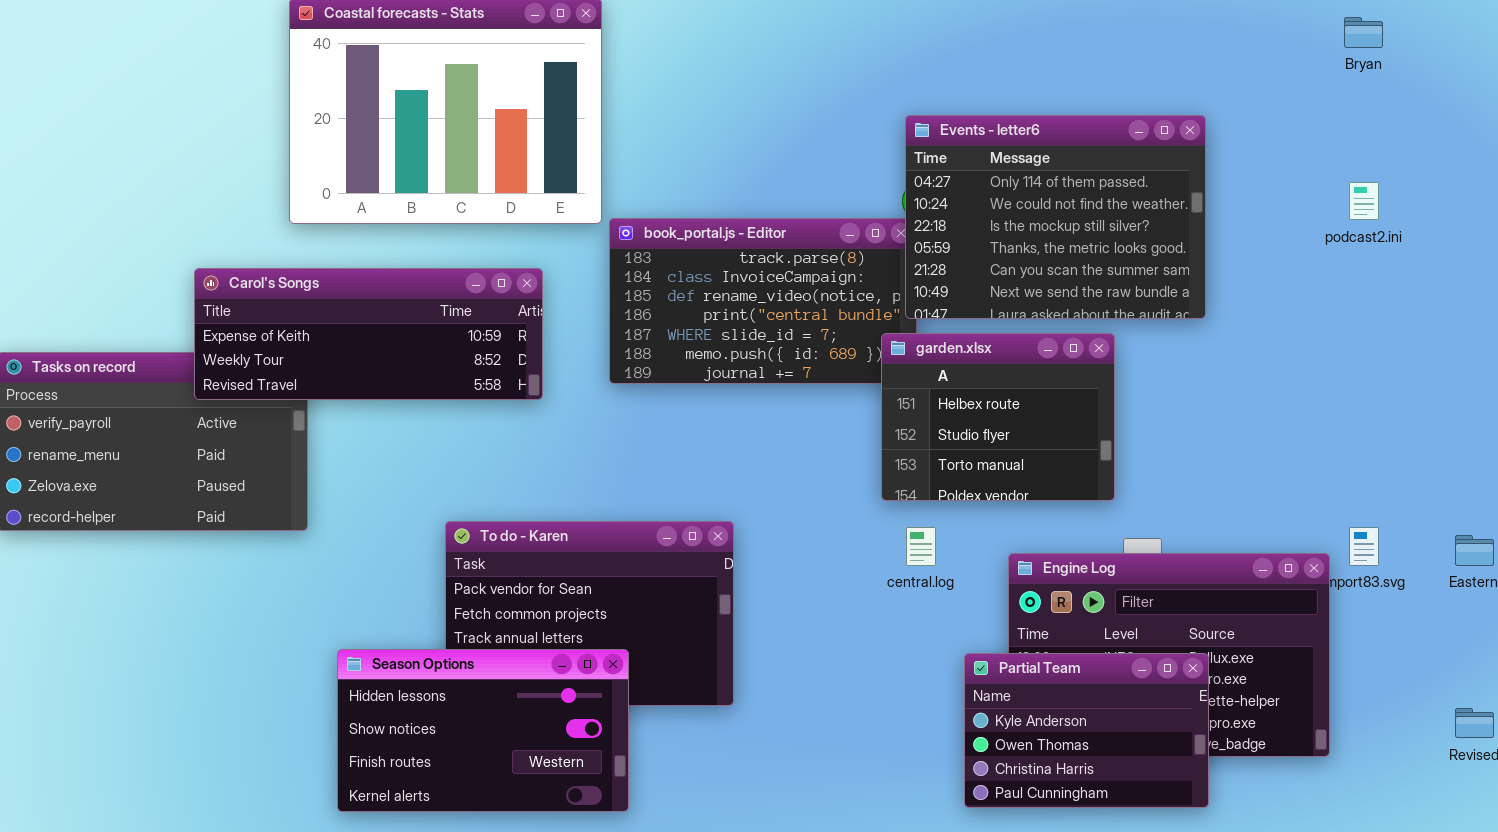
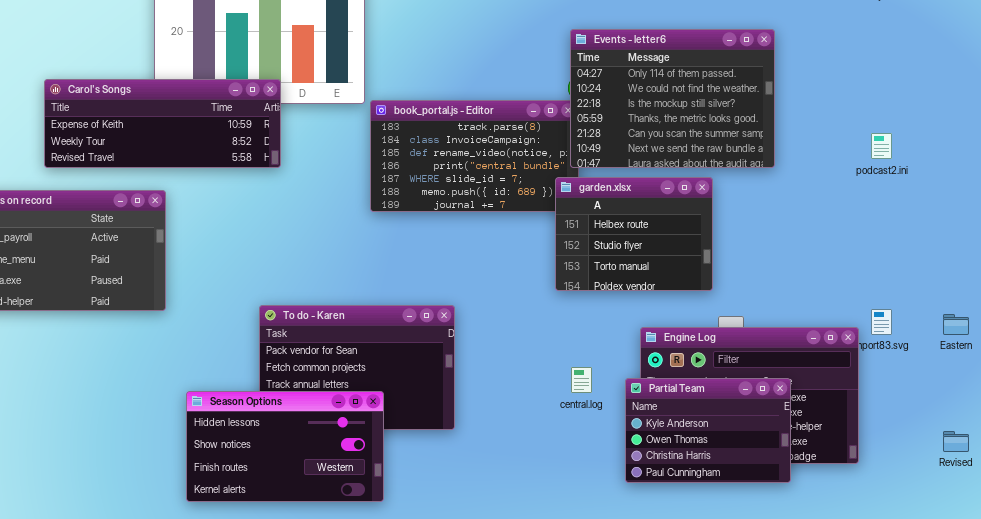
podcast2.ini: [1349,182,1379,220] -> [871,133,892,159], moved
Carol's Songs: [194,268,543,400] -> [44,79,281,168], moved
central.log: [906,527,936,566] -> [571,367,592,393], moved
Partial Team: [964,653,1209,808] -> [625,378,791,483], moved

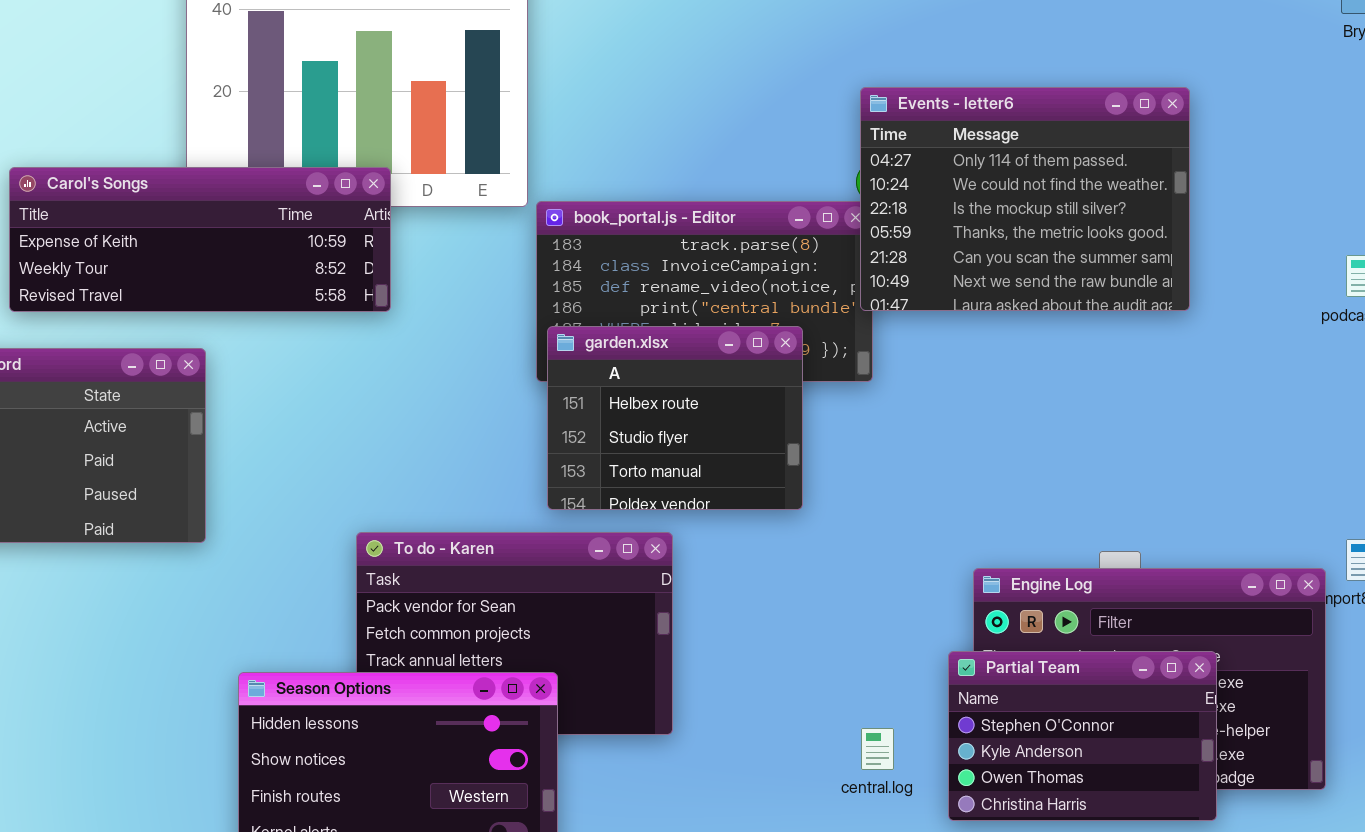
garden.xlsx: [555,177,713,291] -> [547,326,803,510], moved
central.log: [571,367,592,393] -> [861,728,894,770], moved
Partial Team: [625,378,791,483] -> [948,651,1217,821], scrolled up 1 row

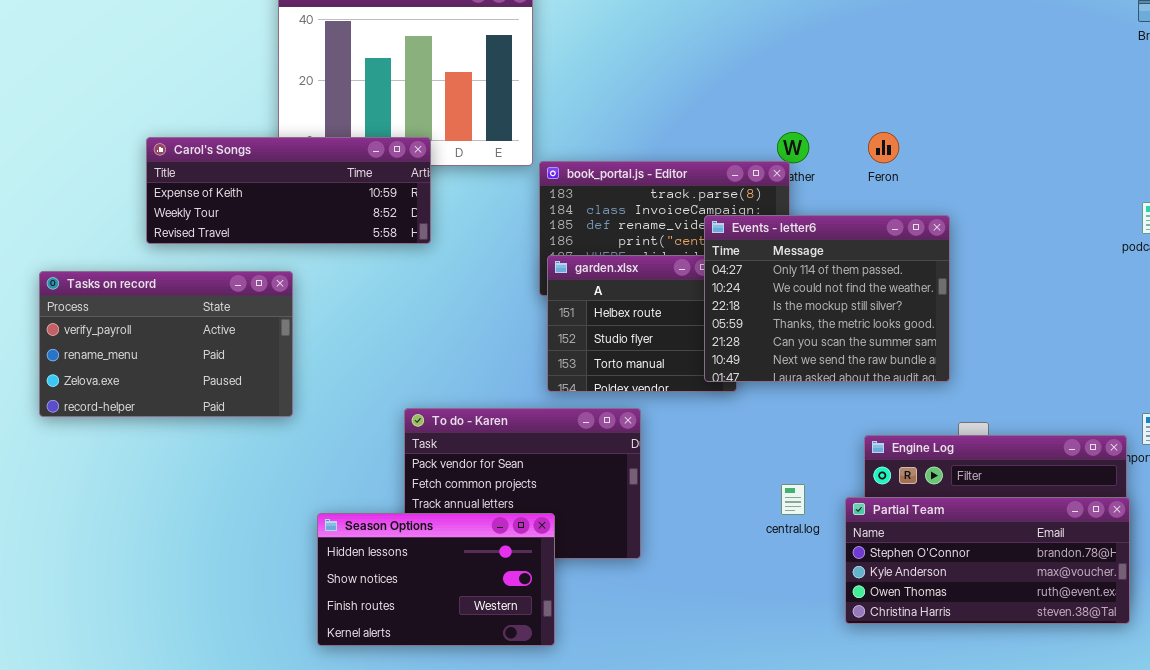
Events - letter6: [860,87,1190,311] -> [704,215,950,382], moved
Partial Team: [948,651,1217,821] -> [845,497,1130,624], resized
central.log: [861,728,894,770] -> [781,484,805,515], moved

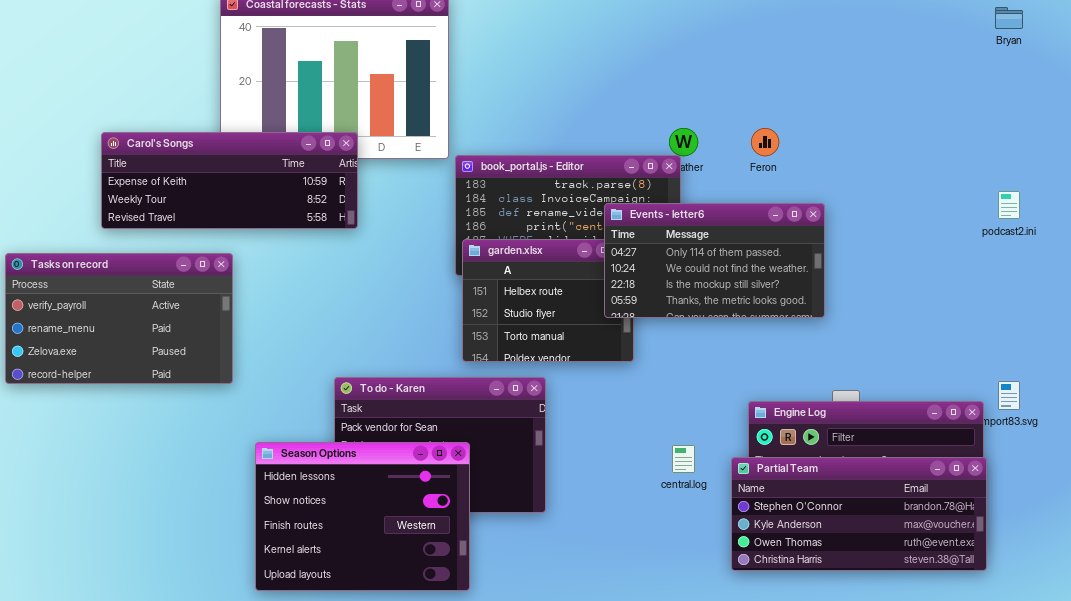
Events - letter6: [704,215,950,382] -> [604,203,825,318], resized
Season Options: [317,513,555,646] -> [255,442,470,591], resized

